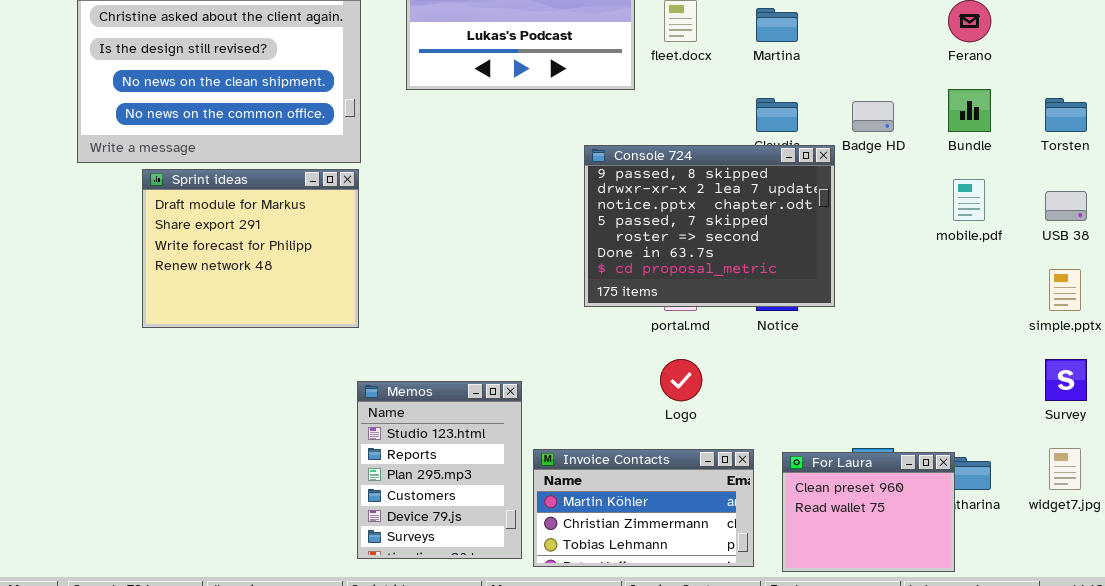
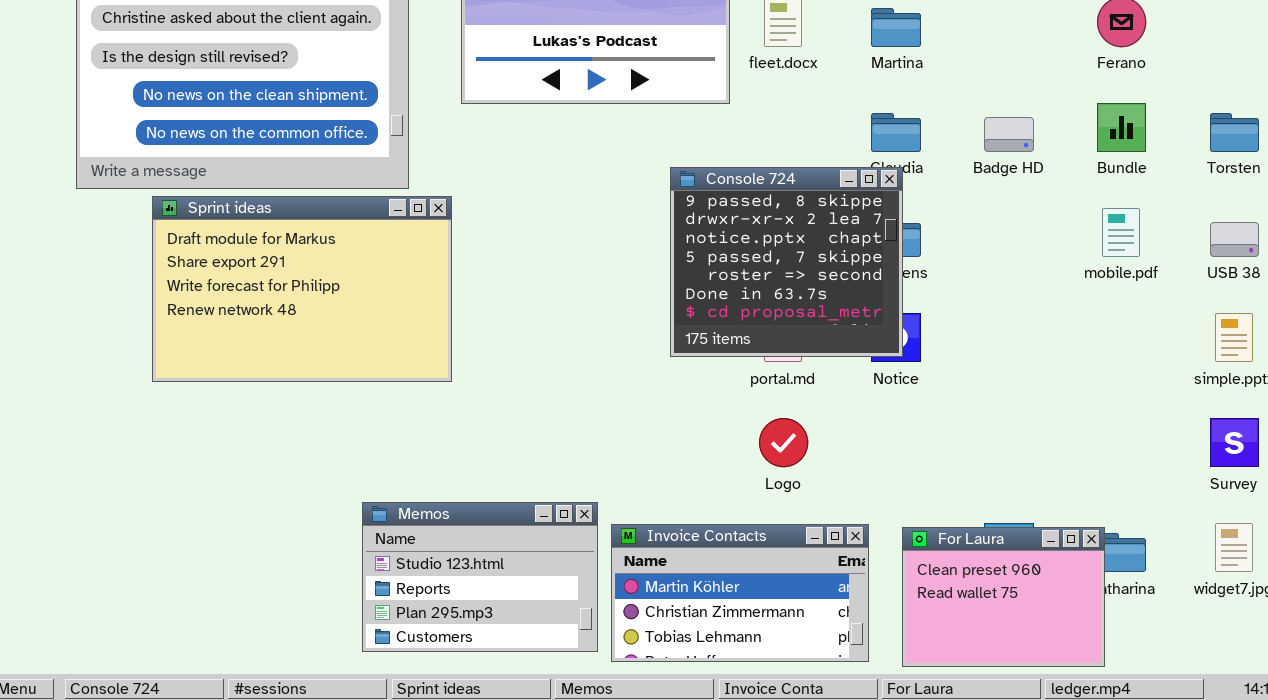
Console 724: [584,145,835,307] -> [670,167,903,357], resized
Sprint ideas: [142,169,359,328] -> [152,196,452,382], resized
Memos: [357,381,522,559] -> [362,502,598,652], resized

